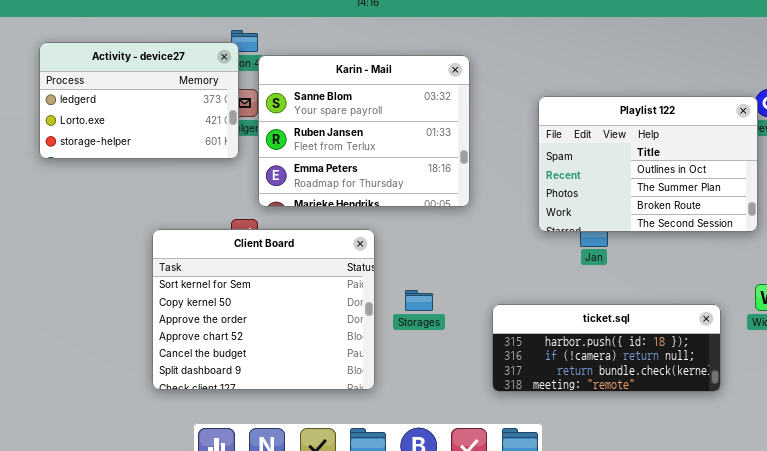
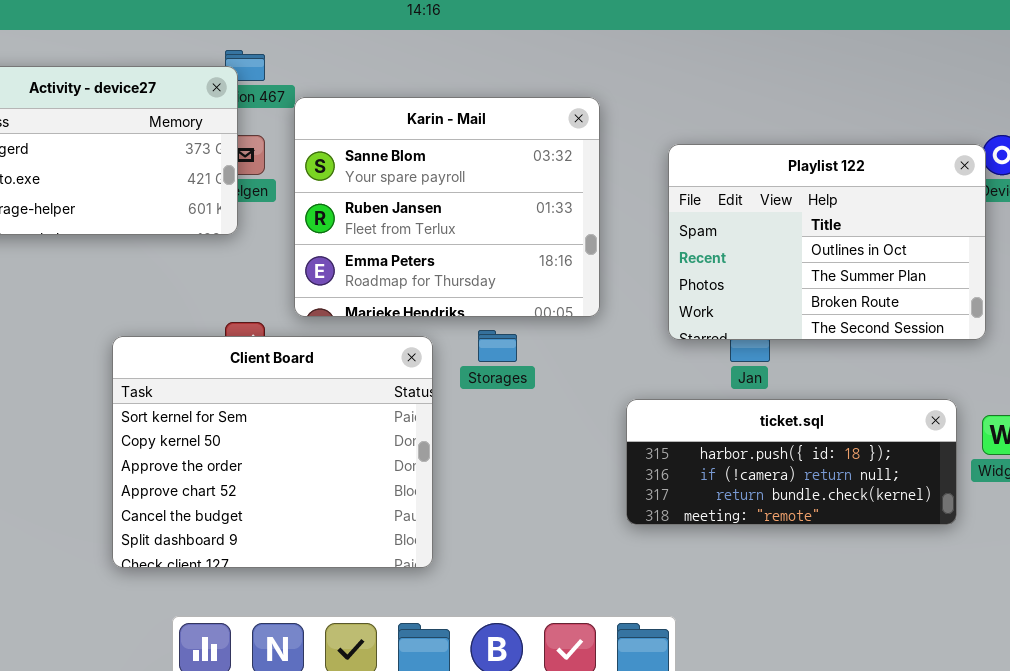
Karin - Mail: [258,55,470,207] -> [294,97,600,317], moved
Storages: [405,290,433,311] -> [478,330,517,362], moved
ticket.sql: [492,304,721,392] -> [626,399,957,525], moved

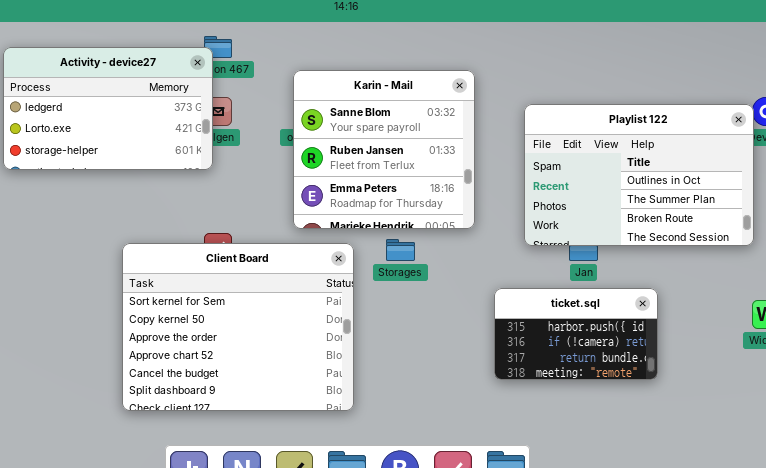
Karin - Mail: [294,97,600,317] -> [293,70,475,229], resized
ticket.sql: [626,399,957,525] -> [494,288,658,380], resized

